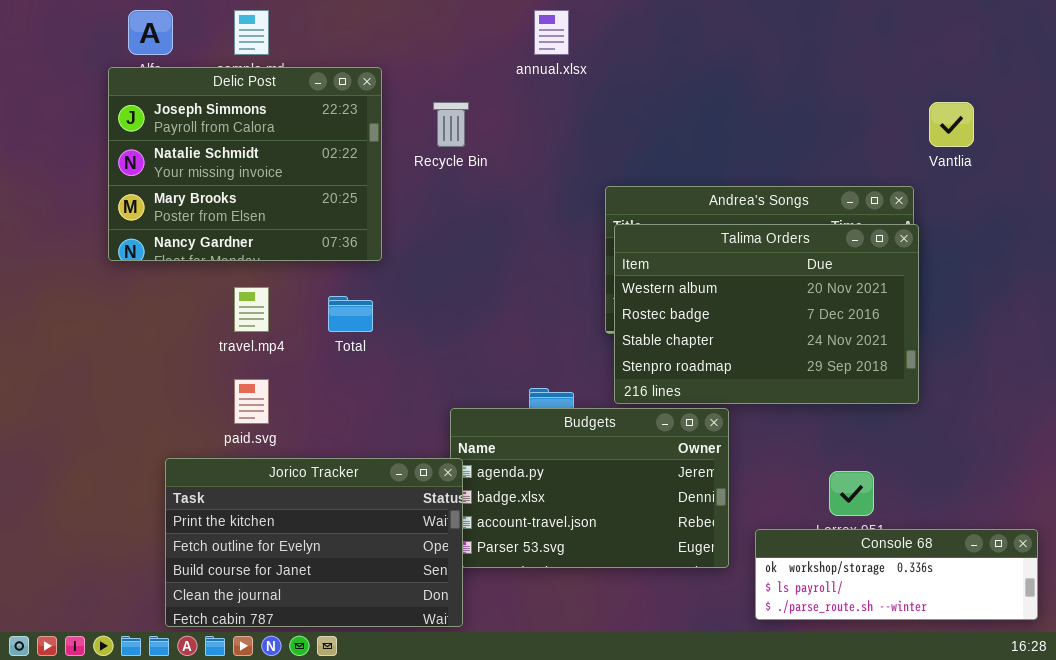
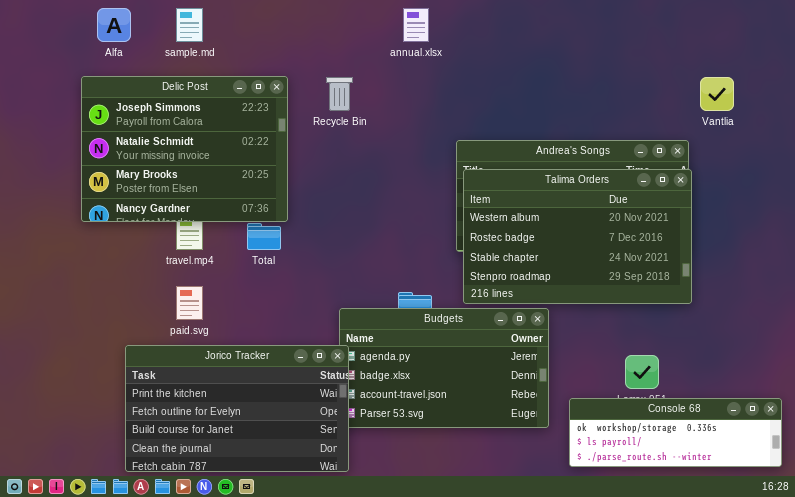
Delic Post: [108,67,382,261] -> [81,76,288,222], moved

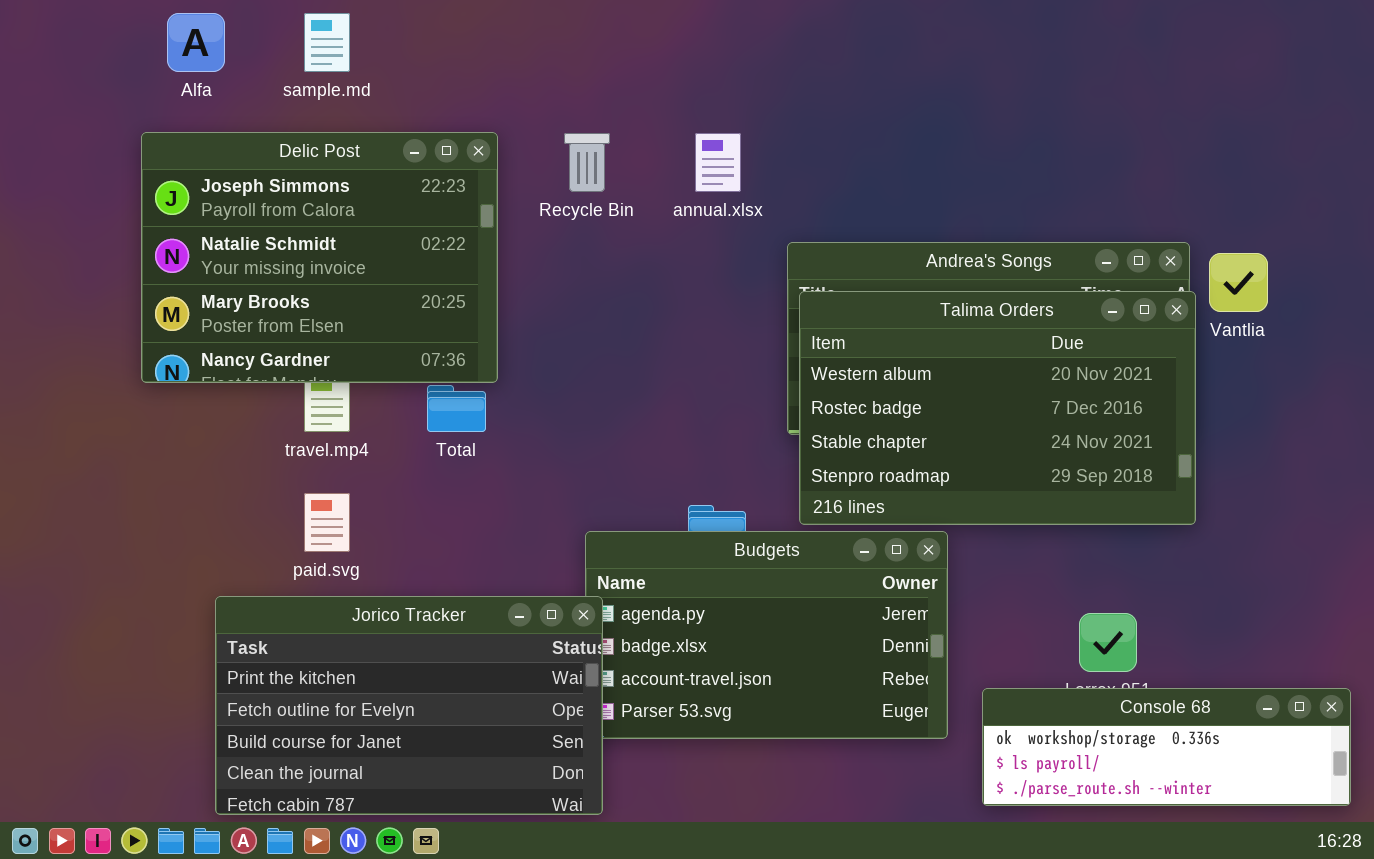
annual.xlsx: [403,8,429,42] -> [695,133,741,192], moved
Vantlia: [700,77,734,111] -> [1209,253,1268,312], moved

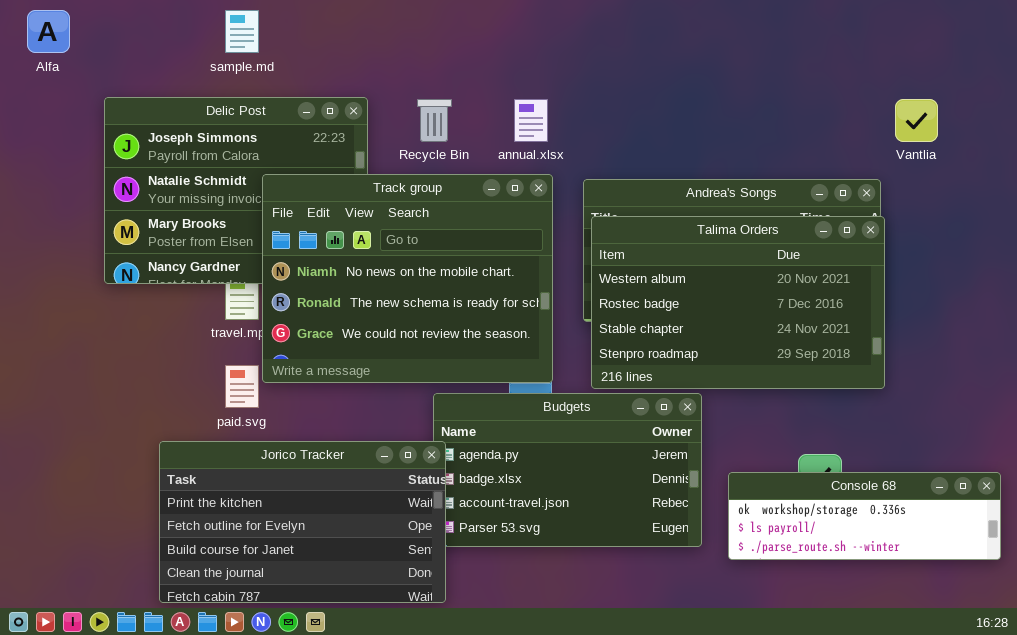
Alfa: [167,13,225,72] -> [27,10,70,53], moved
Track group: none -> [262,174,553,383], opened
Vantlia: [1209,253,1268,312] -> [895,99,938,142], moved
Console 68: [982,688,1351,806] -> [728,472,1001,560], moved

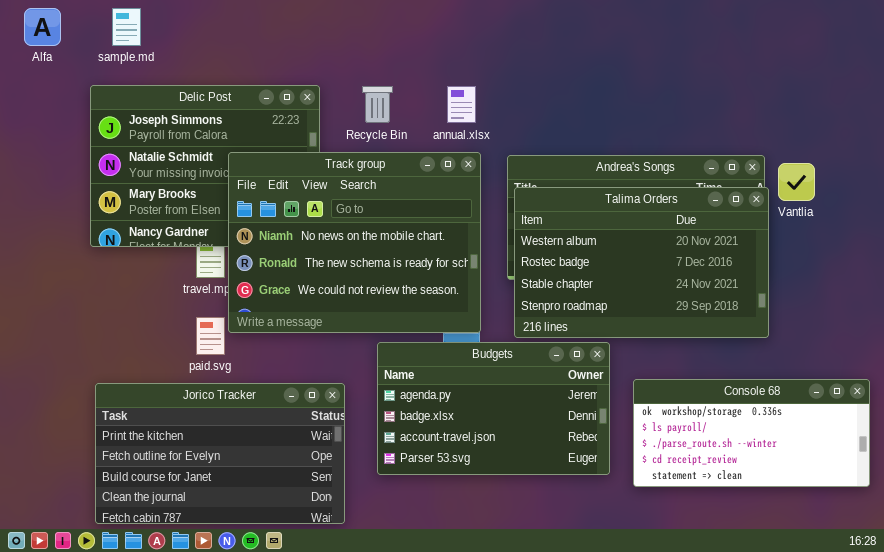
sample.md: [225,10,259,53] -> [112,8,141,46], moved
Vantlia: [895,99,938,142] -> [778,163,815,201], moved
Jorico Tracker: [159,441,446,603] -> [95,383,345,524], moved
Console 68: [728,472,1001,560] -> [633,379,870,487], resized

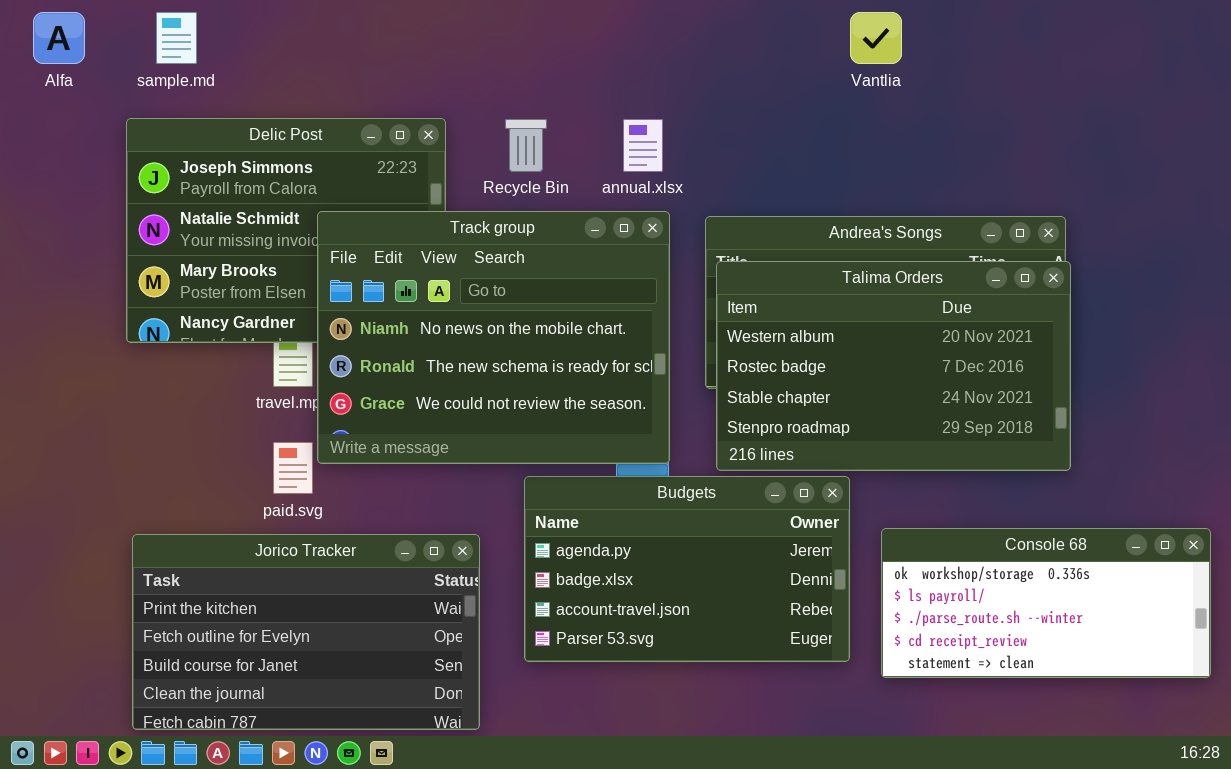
Vantlia: [778,163,815,201] -> [850,12,902,64], moved

